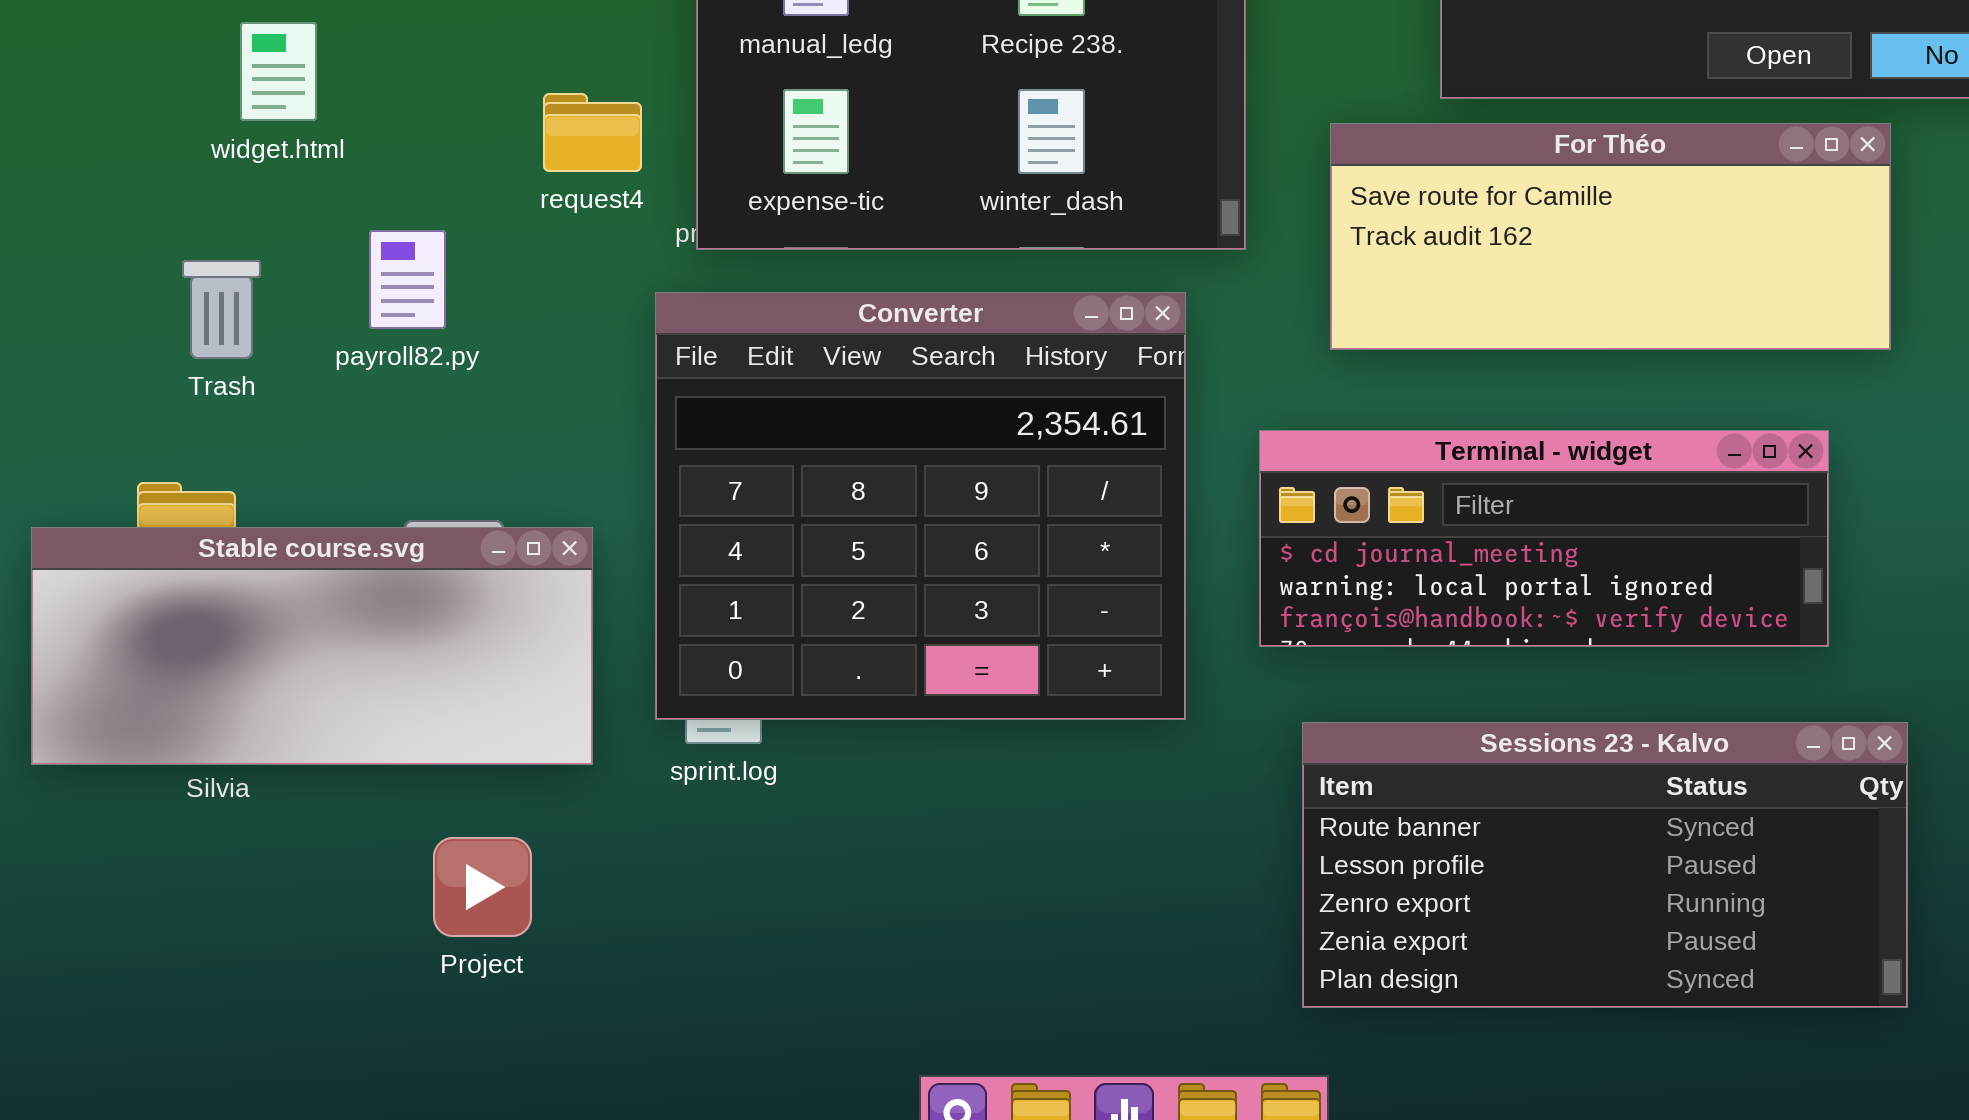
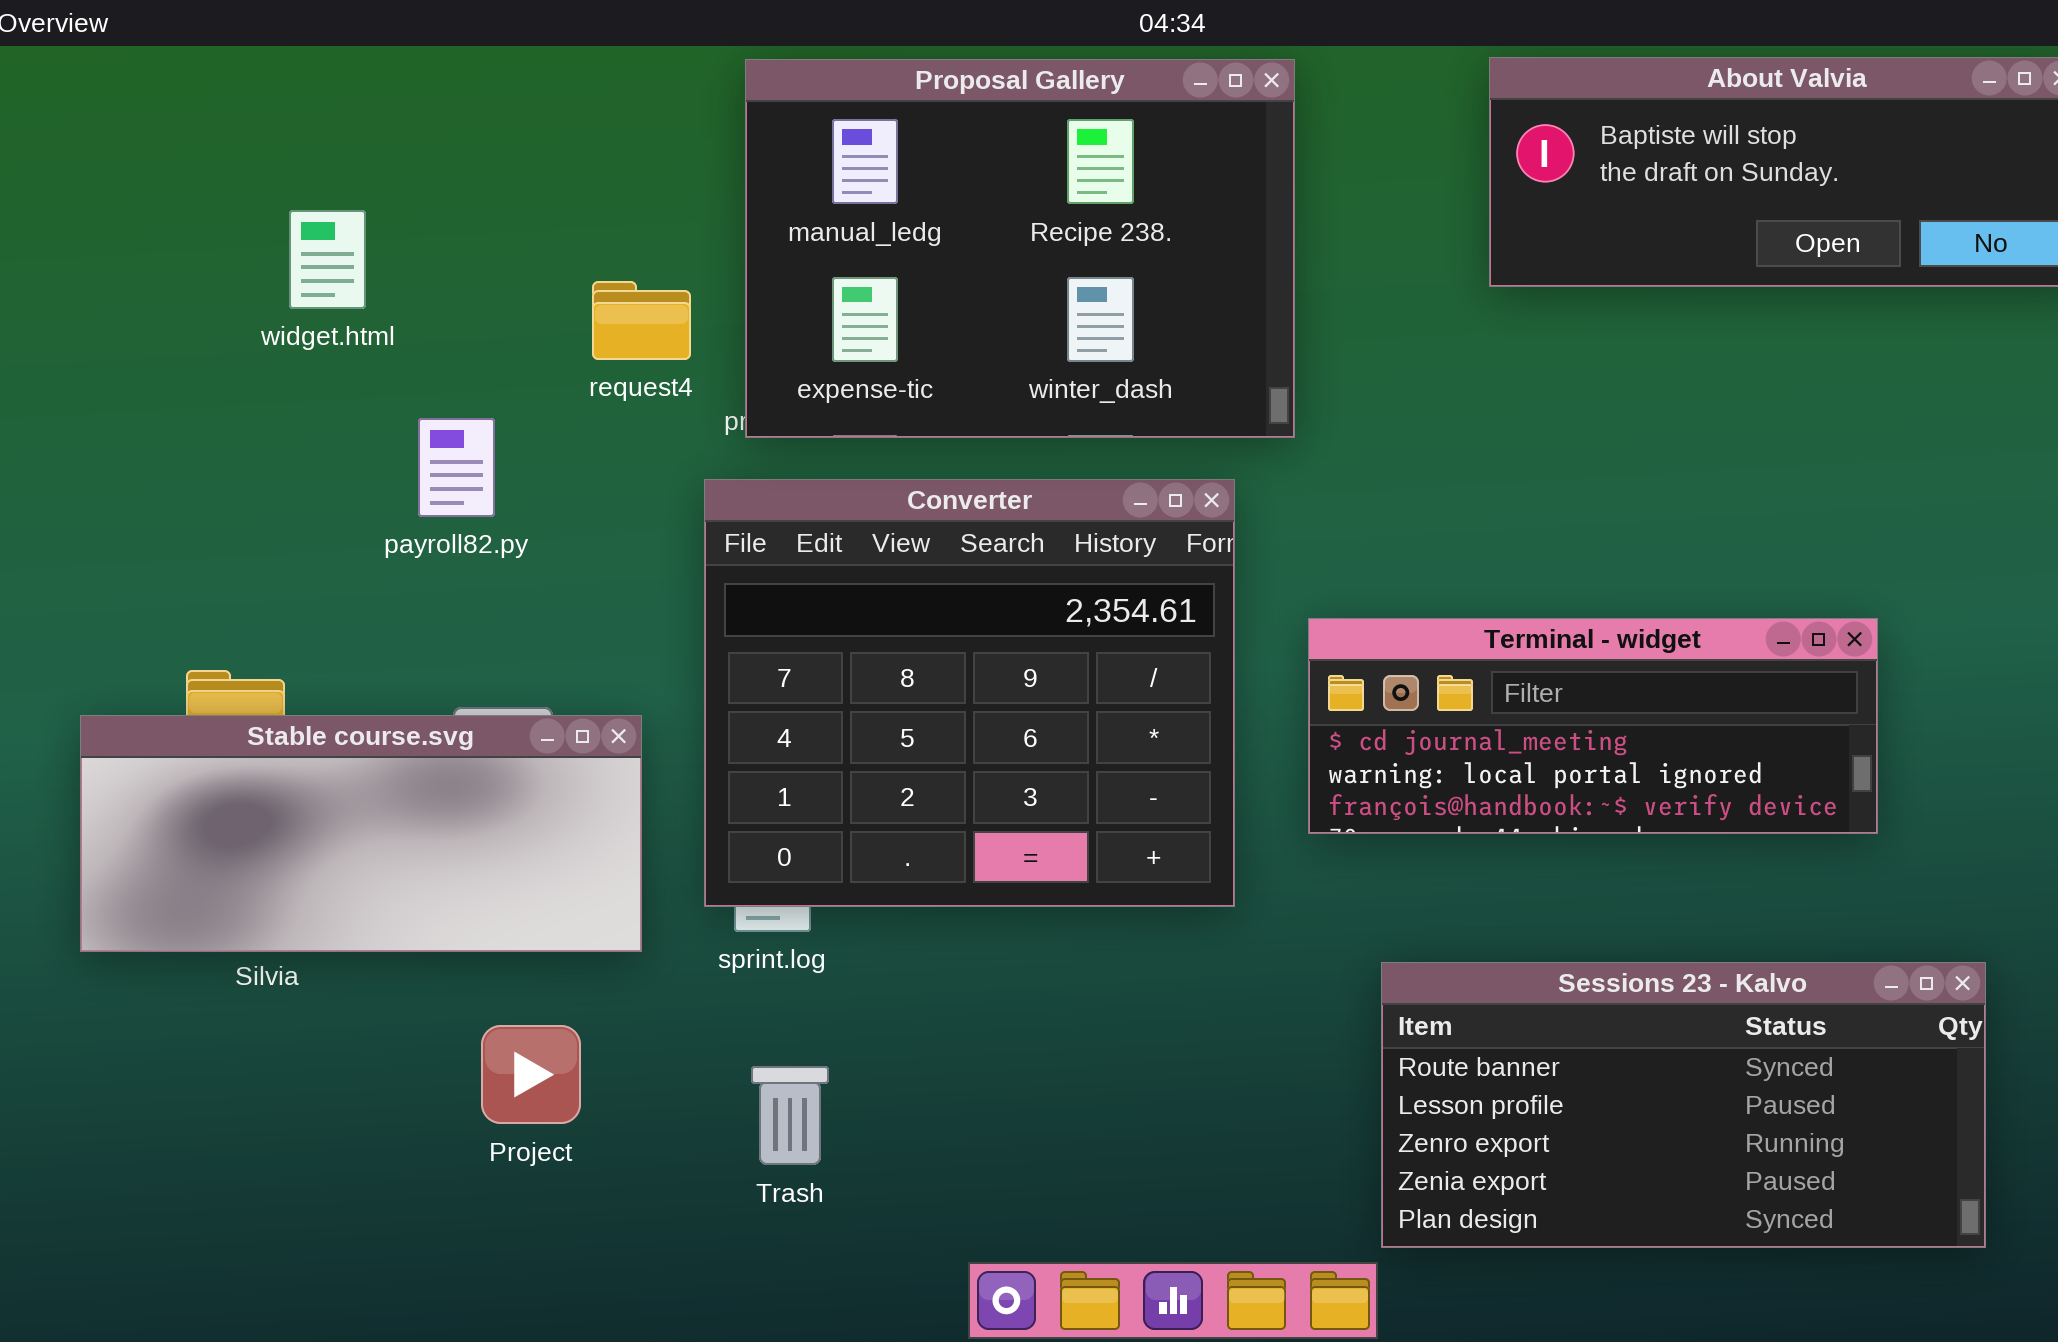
For Théo: [1330,123,1891,350] -> none, closed
Trash: [182,260,261,359] -> [751,1066,829,1165], moved
Sessions 23 - Kalvo: [1302,722,1908,1008] -> [1381,962,1986,1248], moved

